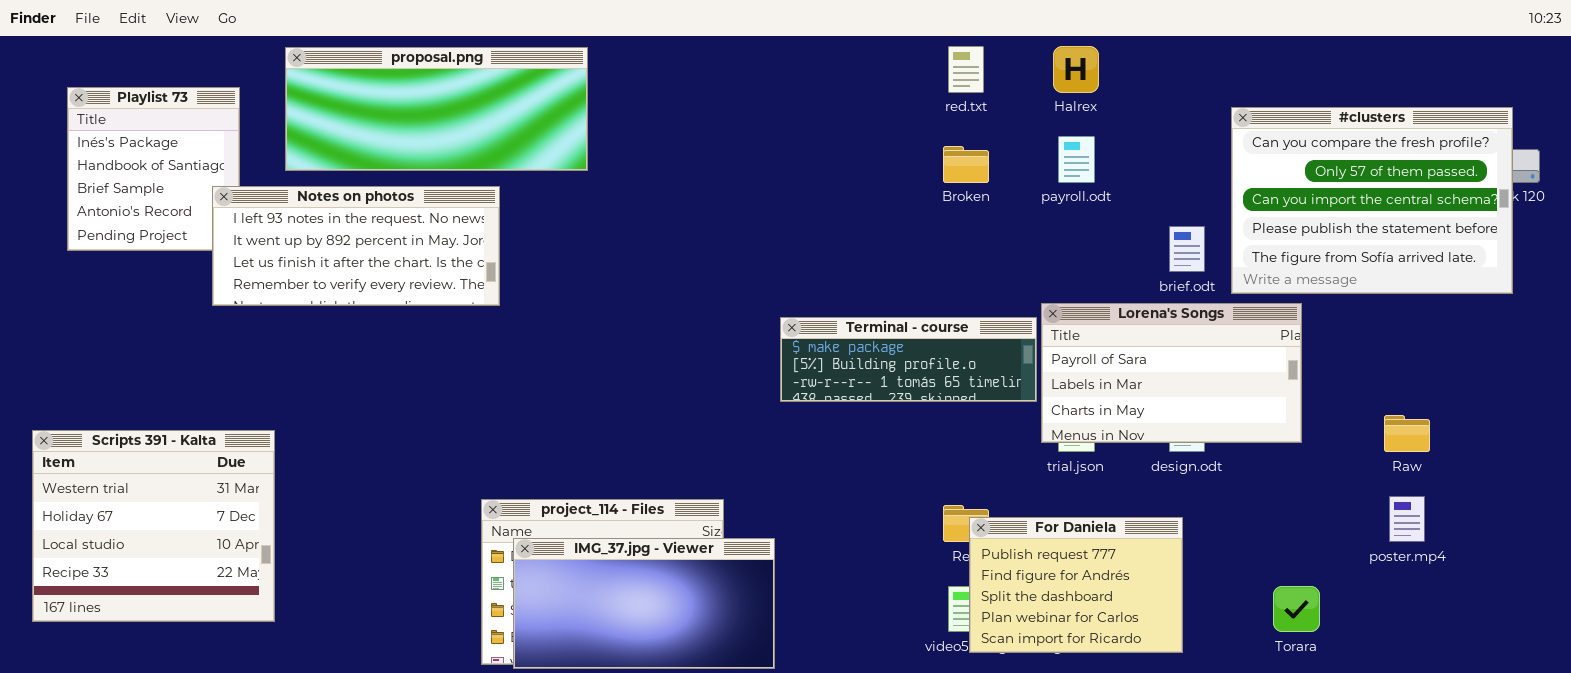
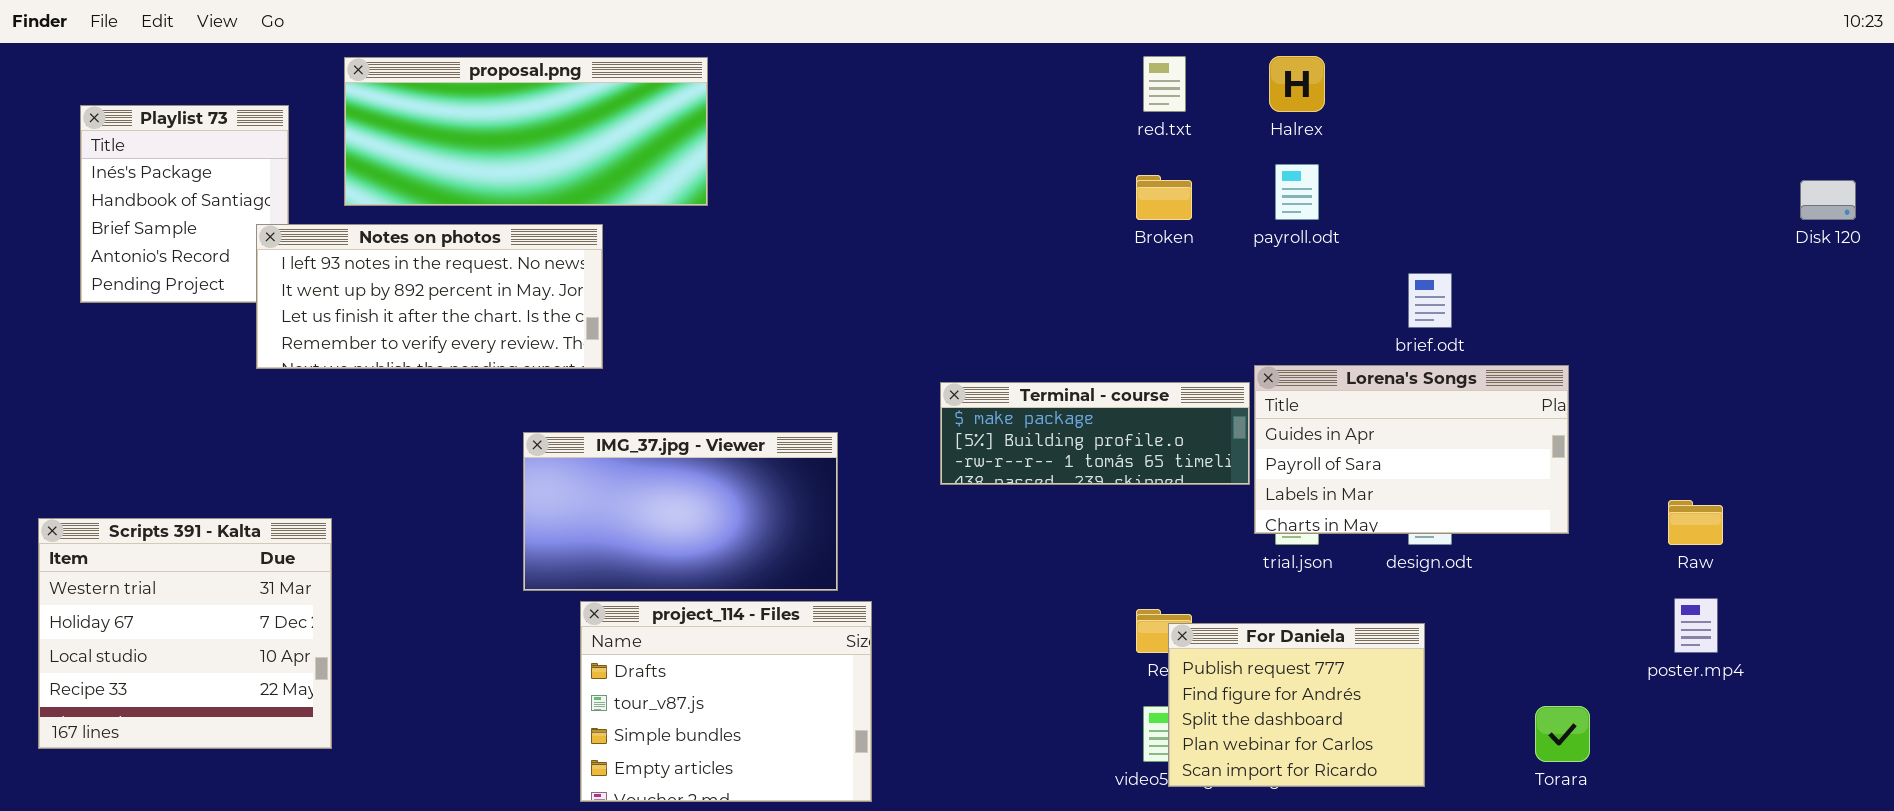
#clusters: [1231,107,1513,294] -> none, closed
Lorena's Songs: [1041,303,1302,443] -> [1254,365,1569,534], scrolled up 1 row
IMG_37.jpg - Viewer: [513,538,775,669] -> [523,432,838,591], moved

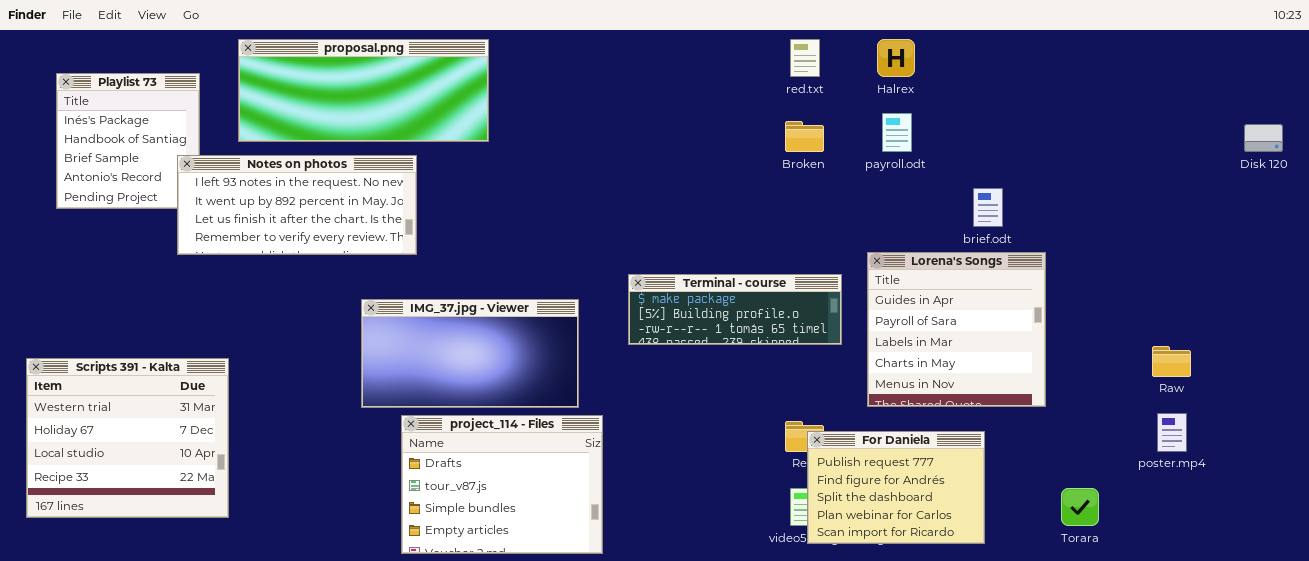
Lorena's Songs: [1254,365,1569,534] -> [867,252,1046,407], resized
Terminal - course: [940,382,1250,485] -> [628,274,842,345], moved

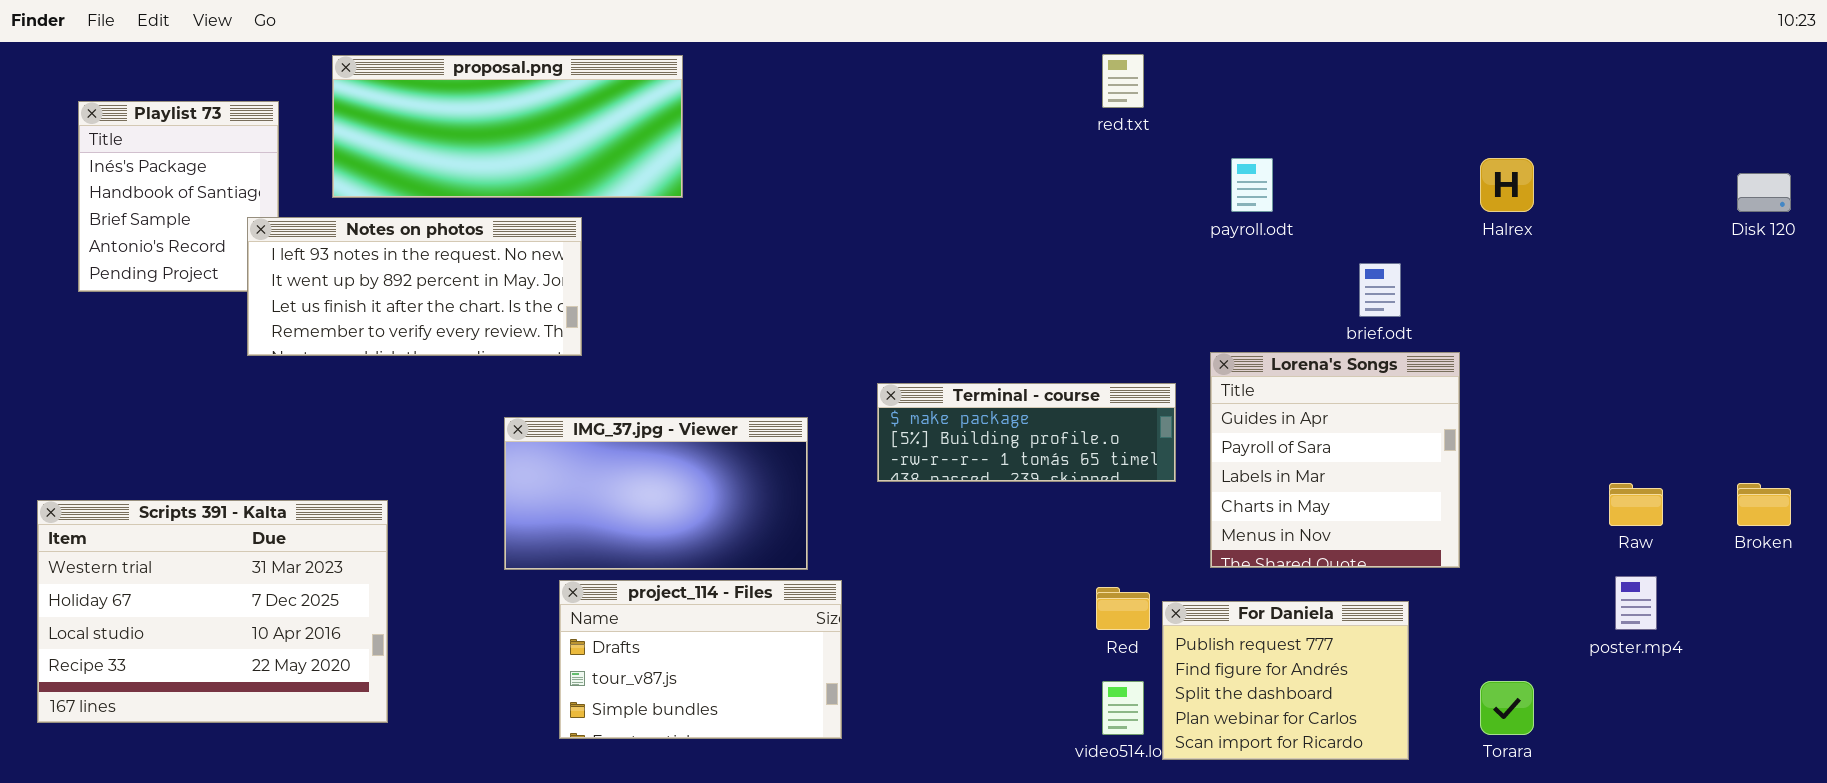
Halrex: [877,39,915,77] -> [1480,158,1534,212], moved
Broken: [785,121,824,152] -> [1737,483,1791,526], moved
Scripts 391 - Kalta: [26,358,229,518] -> [37,500,388,723], resized
project_114 - Files: [401,415,603,554] -> [559,580,842,739], resized
For Daniela: [807,431,985,544] -> [1162,601,1409,760], moved

